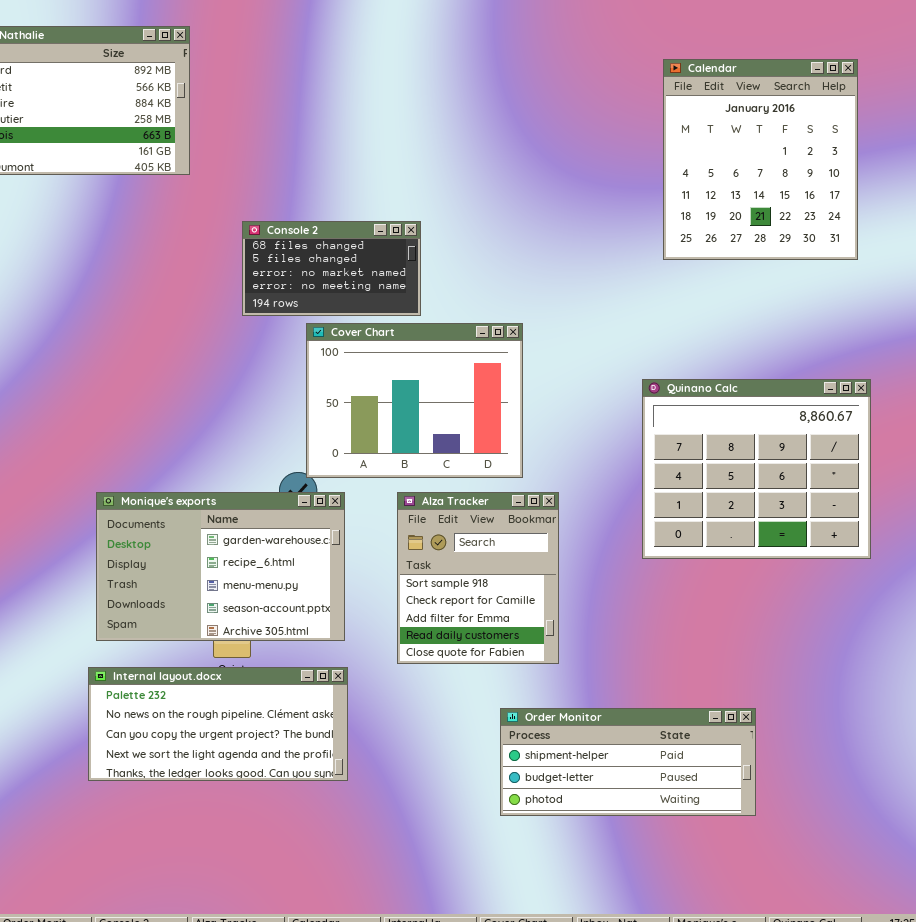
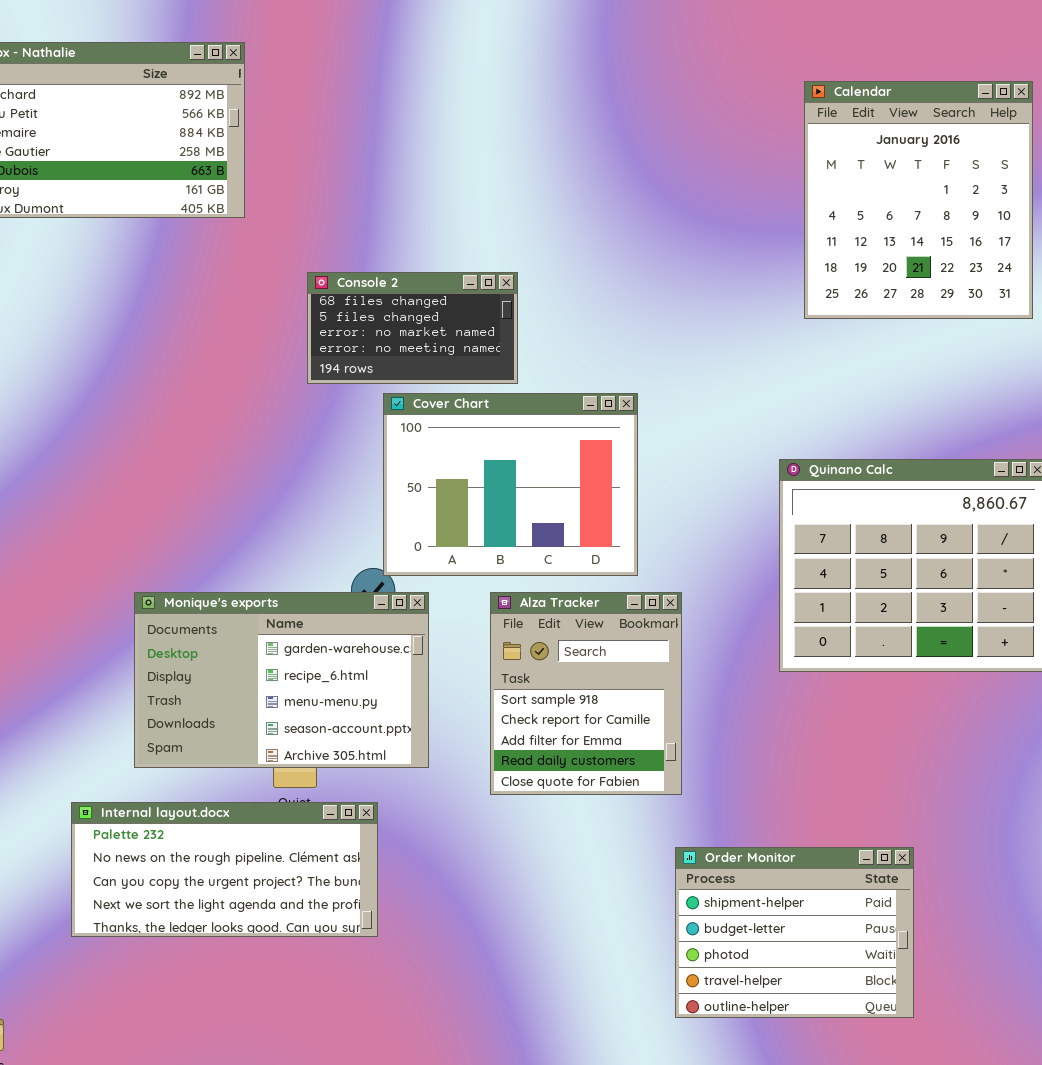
Internal layout.docx: [88,667,348,781] -> [71,802,378,937], moved
Order Monitor: [500,708,756,816] -> [675,847,914,1018], resized

